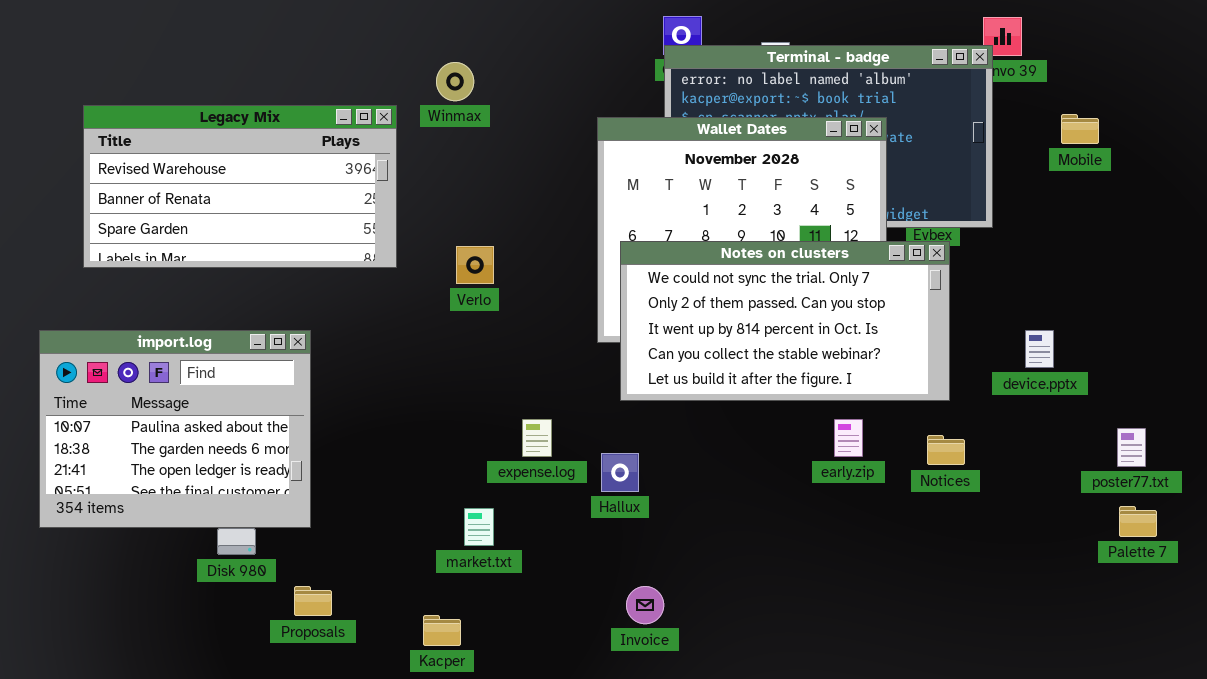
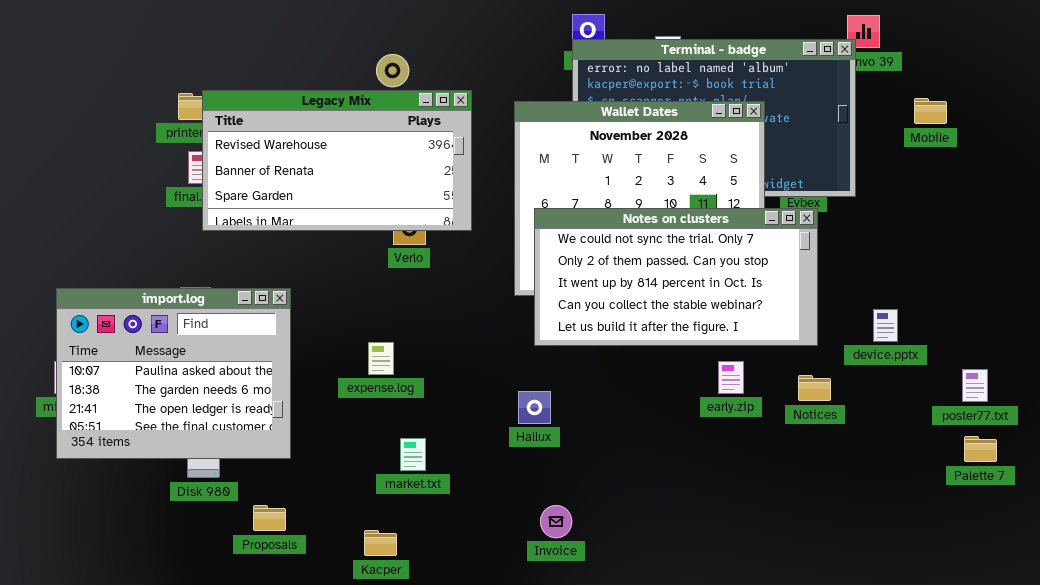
Legacy Mix: [83,105,397,268] -> [202,90,472,231], moved
import.log: [39,330,311,528] -> [56,288,291,459], moved
device.pptx: [1025,330,1054,368] -> [873,309,898,342], moved
expense.log: [522,419,552,457] -> [368,342,394,375], moved

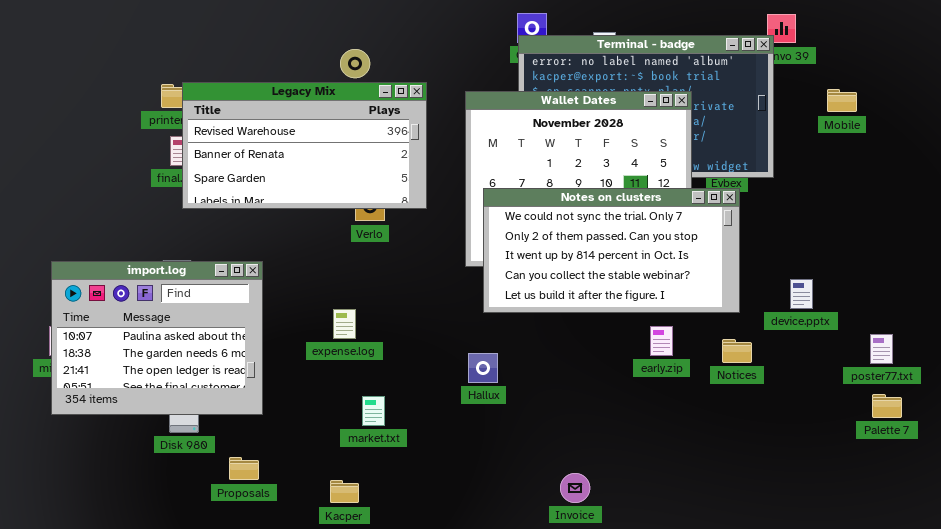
Invoice: [540,505,572,538] -> [560,473,590,503], moved

